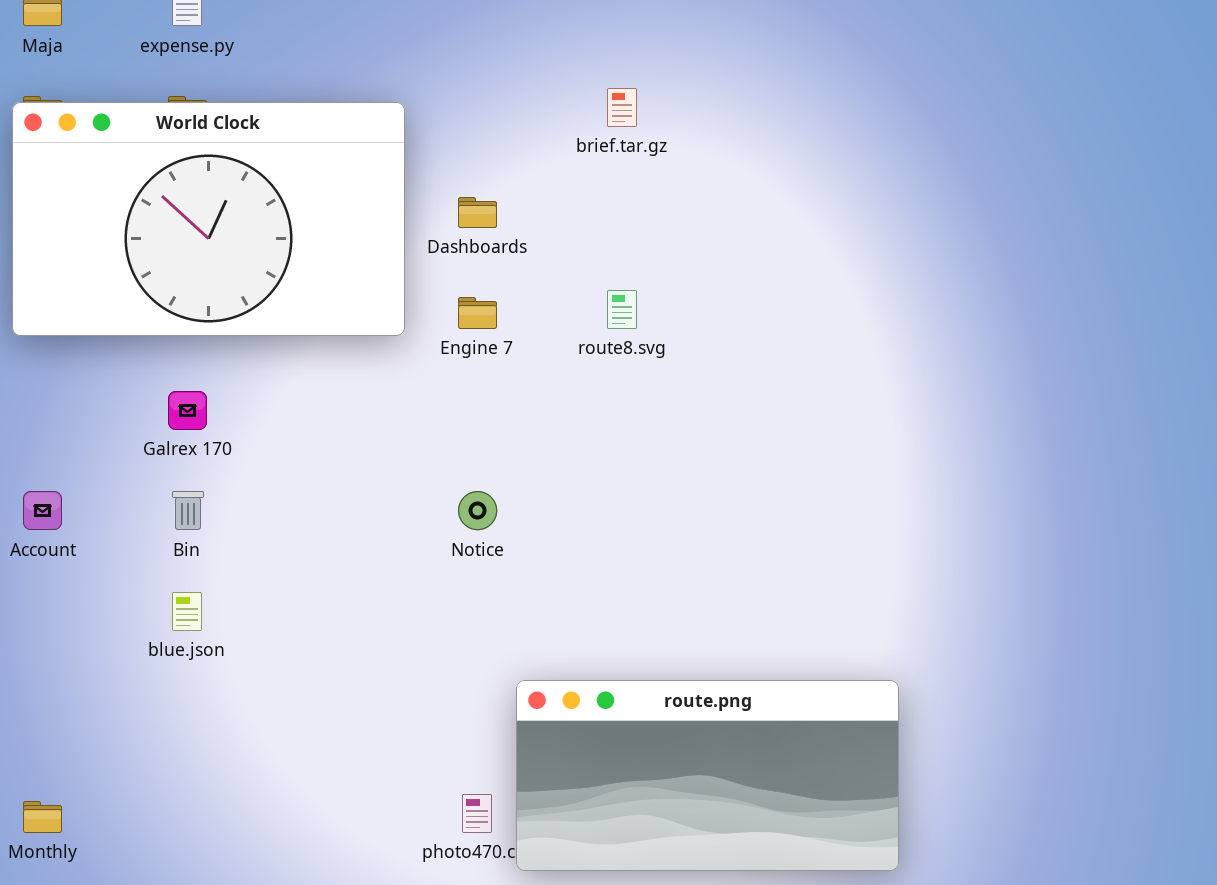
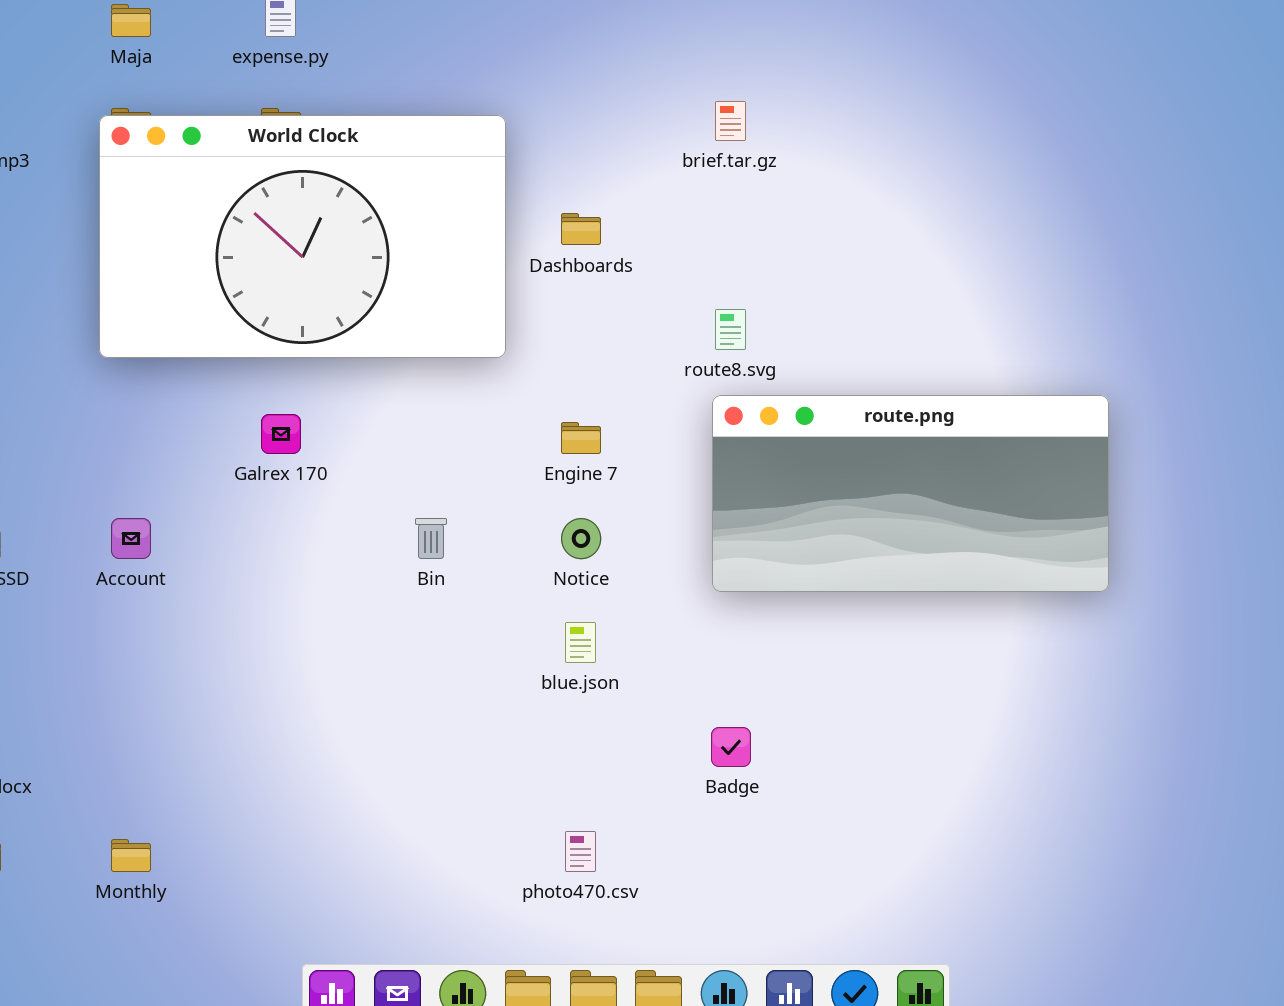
Engine 7: [458,297,497,329] -> [561,422,601,454], moved
Bin: [172,491,204,530] -> [415,518,447,559], moved
blue.json: [172,592,202,631] -> [565,622,596,663], moved
route.png: [516,680,899,871] -> [712,395,1109,592], moved

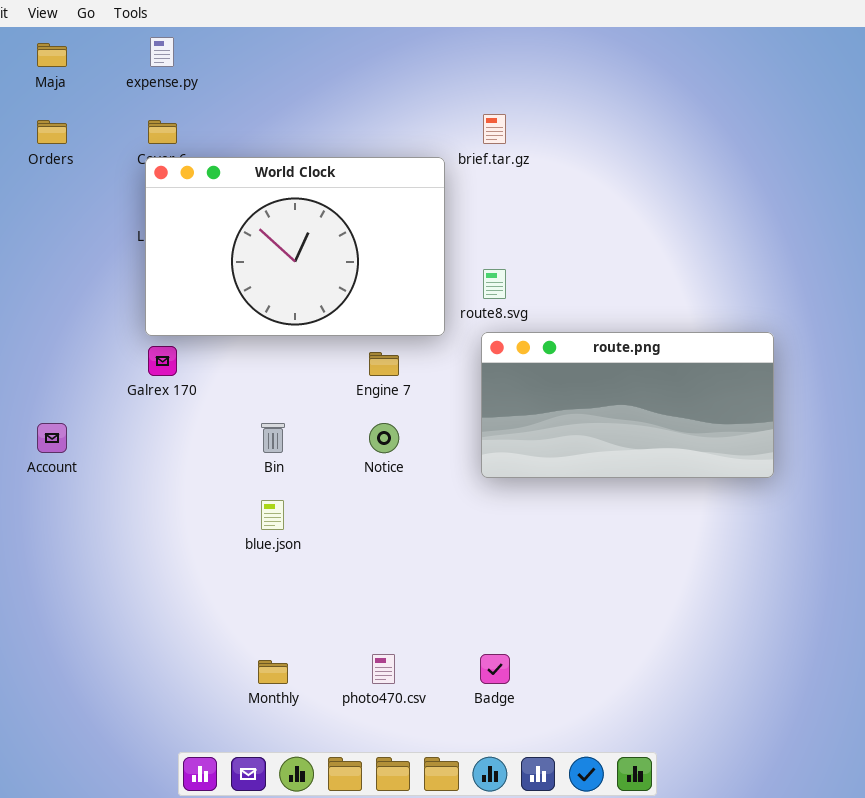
World Clock: [99,115,506,358] -> [145,157,445,336], moved
blue.json: [565,622,596,663] -> [261,500,284,530], moved
Badge: [711,727,751,767] -> [480,654,510,684], moved
Monthly: [111,839,151,872] -> [258,660,288,684], moved

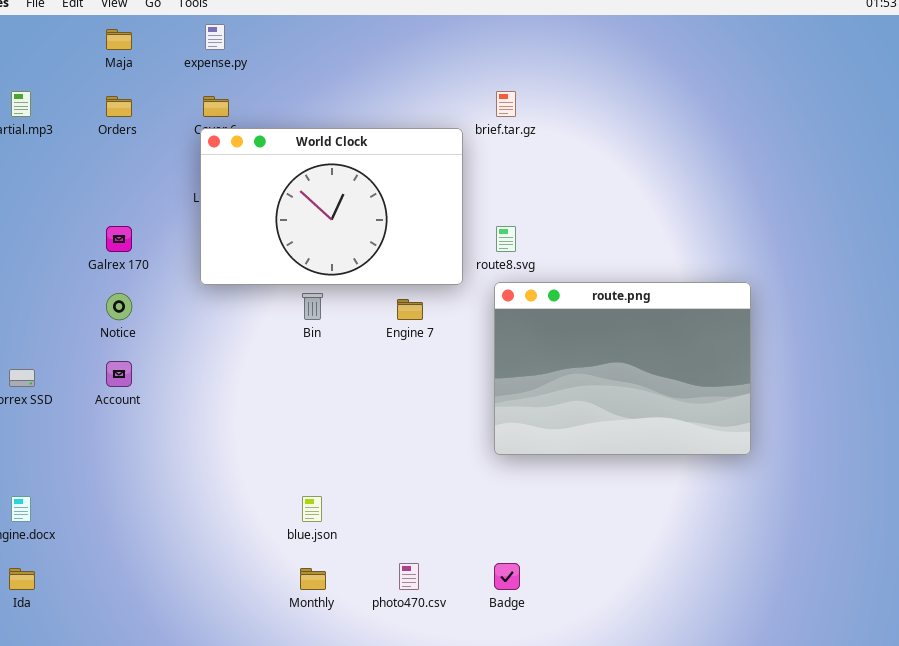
route.png: [481,332,774,478] -> [494,282,751,455], resized
Galrex 170: [148,346,177,376] -> [106,226,132,252], moved
Bin: [261,423,285,453] -> [302,293,323,320], moved
Notice: [369,423,399,453] -> [106,293,132,320], moved
blue.json: [261,500,284,530] -> [302,496,322,522], moved

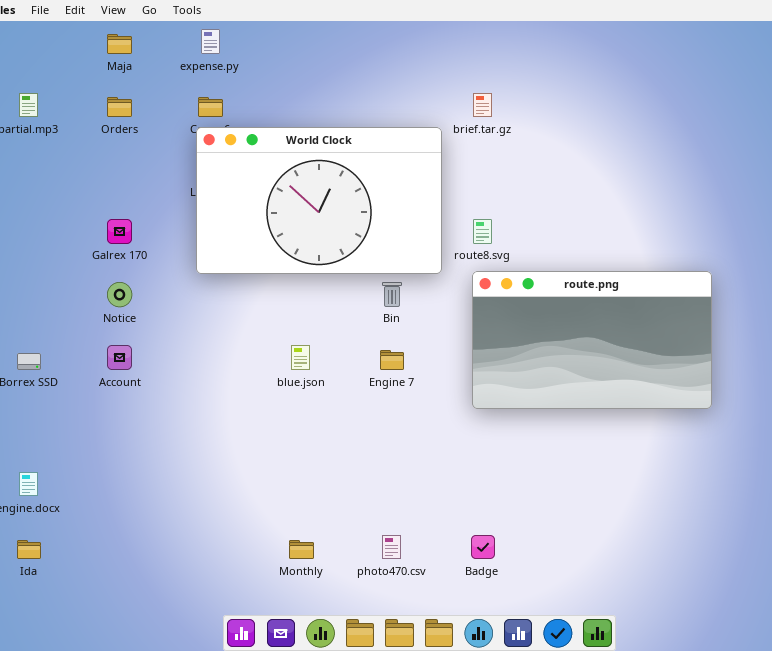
route.png: [494,282,751,455] -> [472,271,712,409], resized
Bin: [302,293,323,320] -> [382,282,402,307], moved
Engine 7: [397,299,423,320] -> [380,350,404,370], moved
blue.json: [302,496,322,522] -> [291,345,310,370], moved

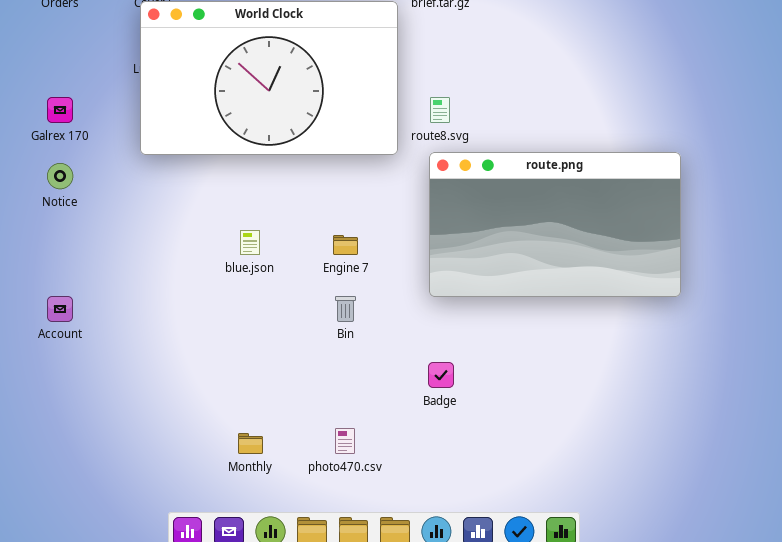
Bin: [382,282,402,307] -> [335,296,356,322], moved
Account: [107,345,132,370] -> [47,296,73,322], moved
Badge: [471,535,495,559] -> [428,362,454,388], moved

